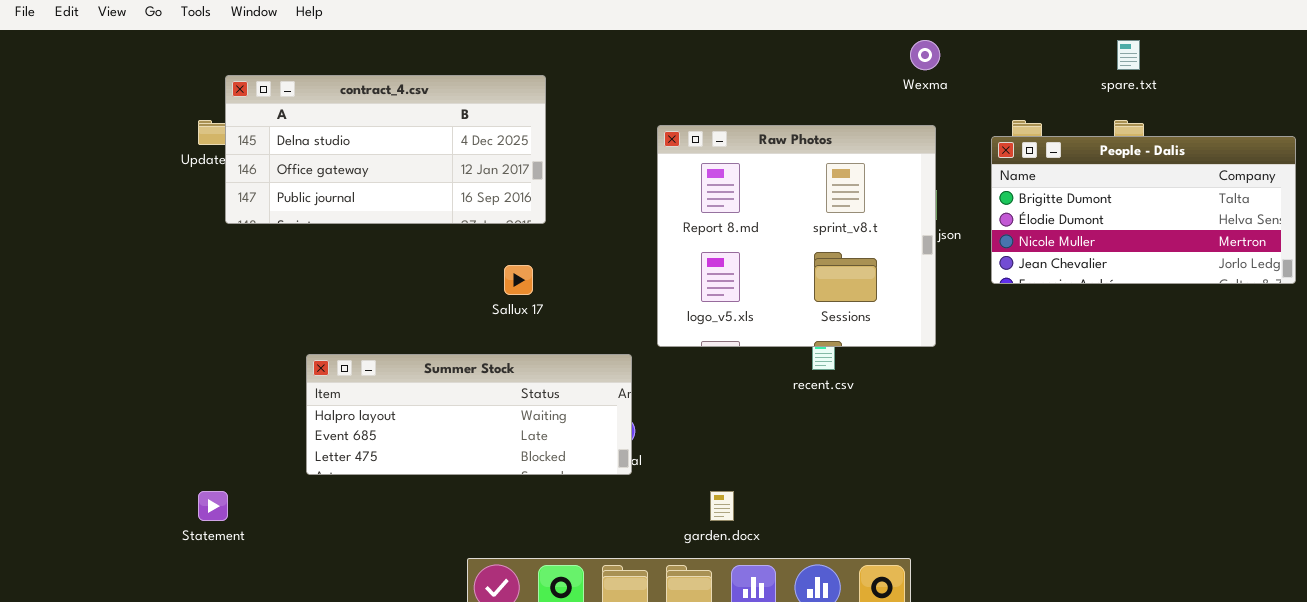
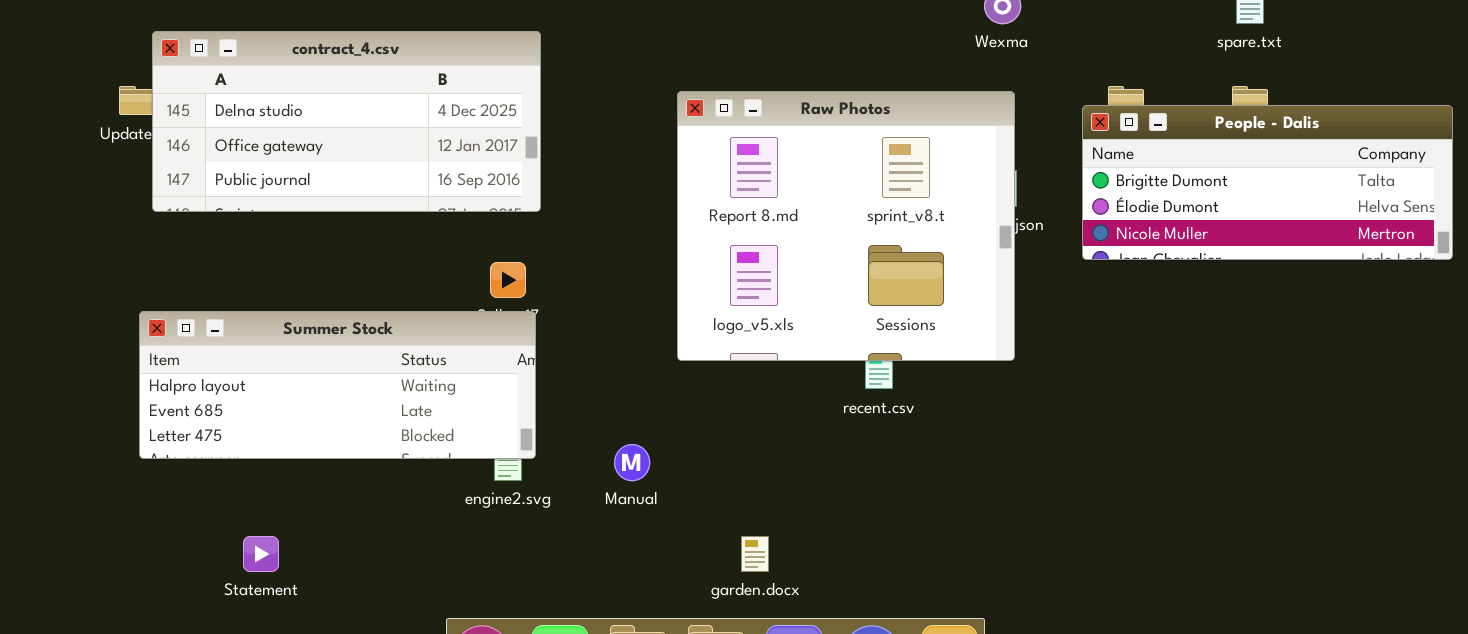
People - Dalis: [991,136,1296,284] -> [1082,105,1453,260], resized
Summer Stock: [306,354,632,475] -> [139,311,536,459], moved
Statement: [198,491,228,521] -> [243,536,279,572], moved

